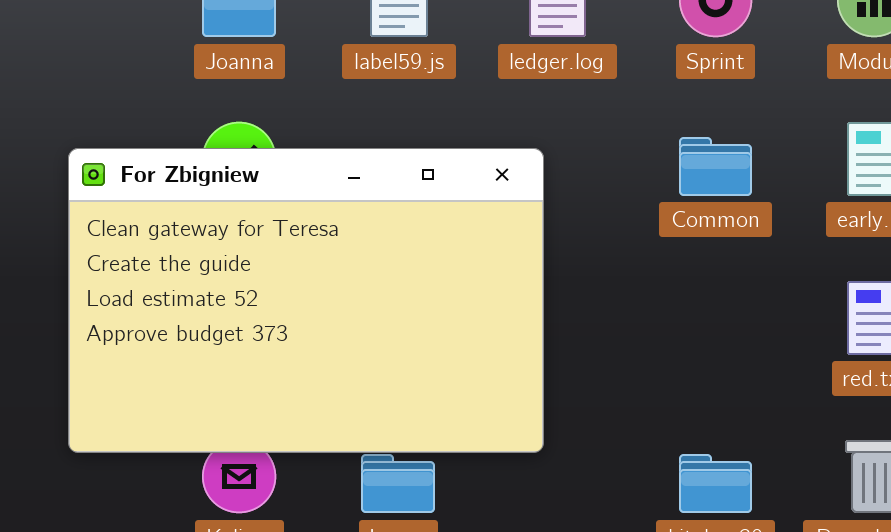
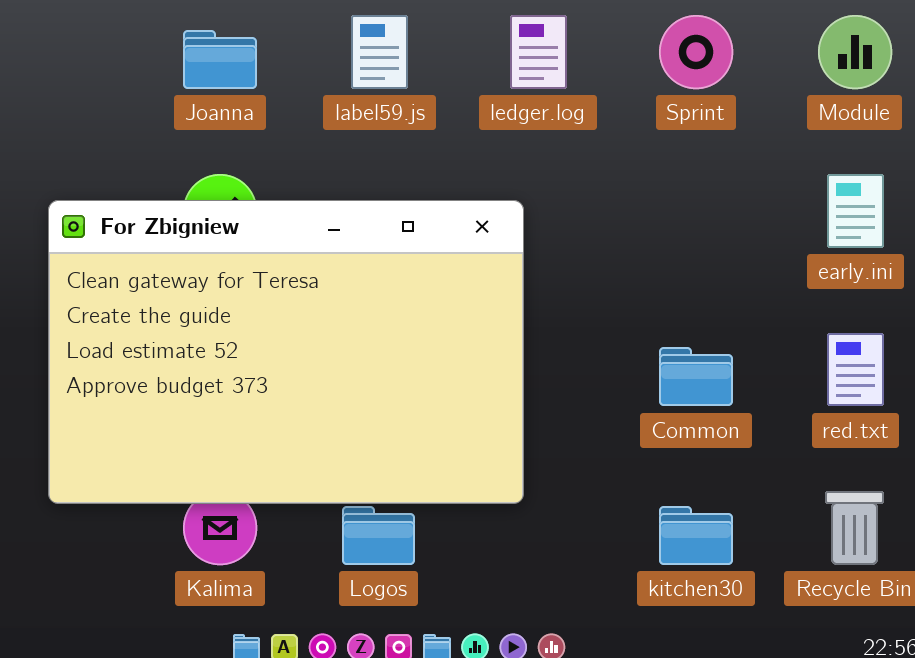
Common: [679,137,752,196] -> [659,347,733,406], moved

